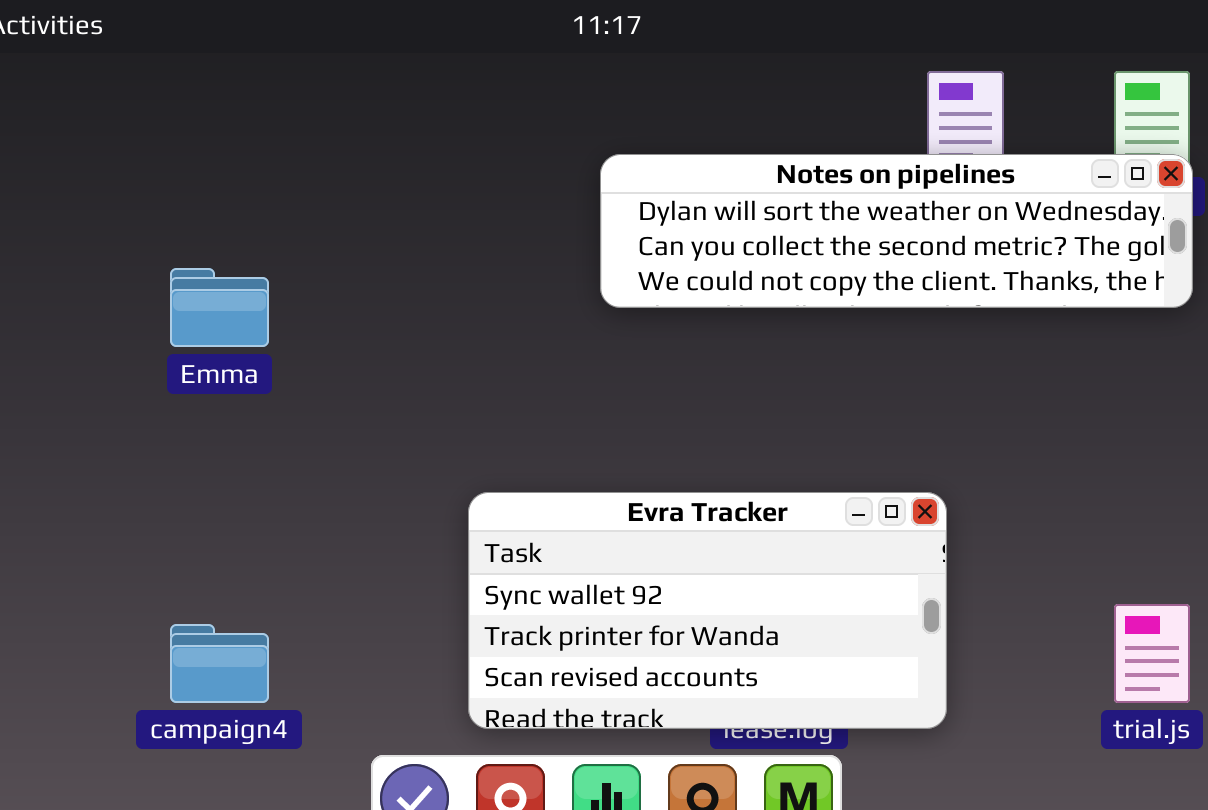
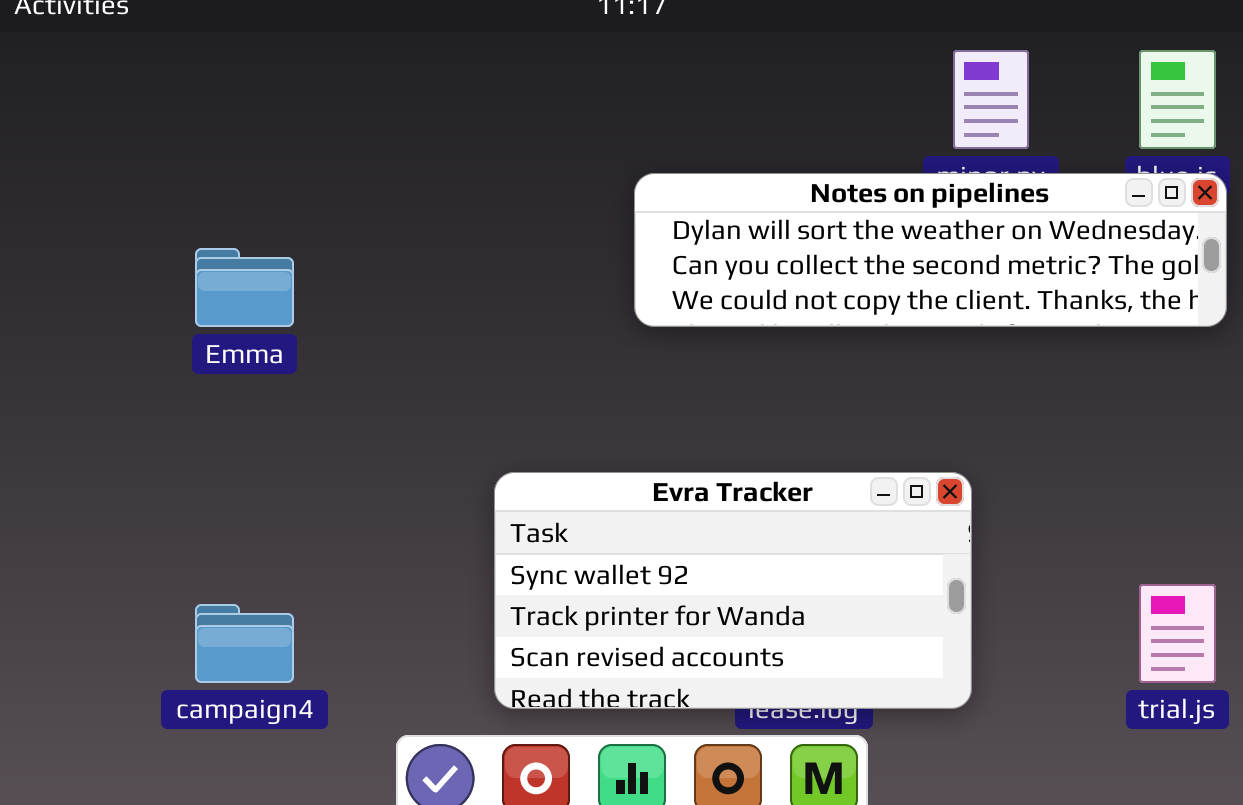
Notes on pipelines: [600,154,1193,308] -> [634,173,1227,327], moved

